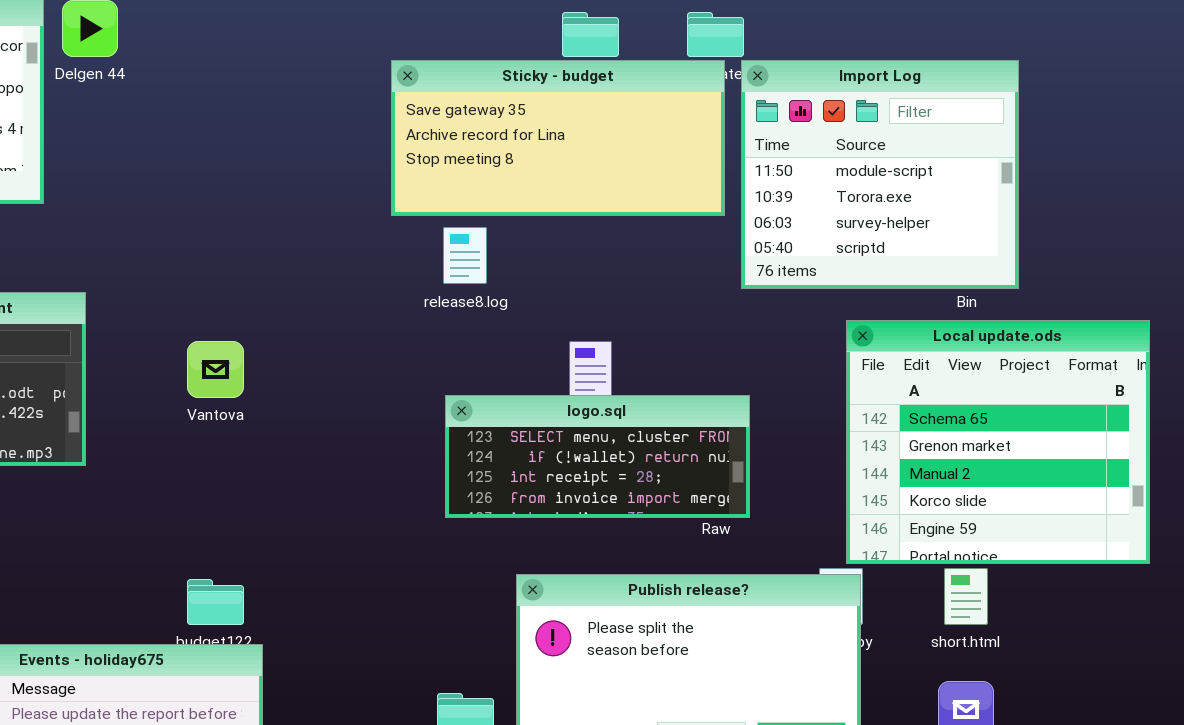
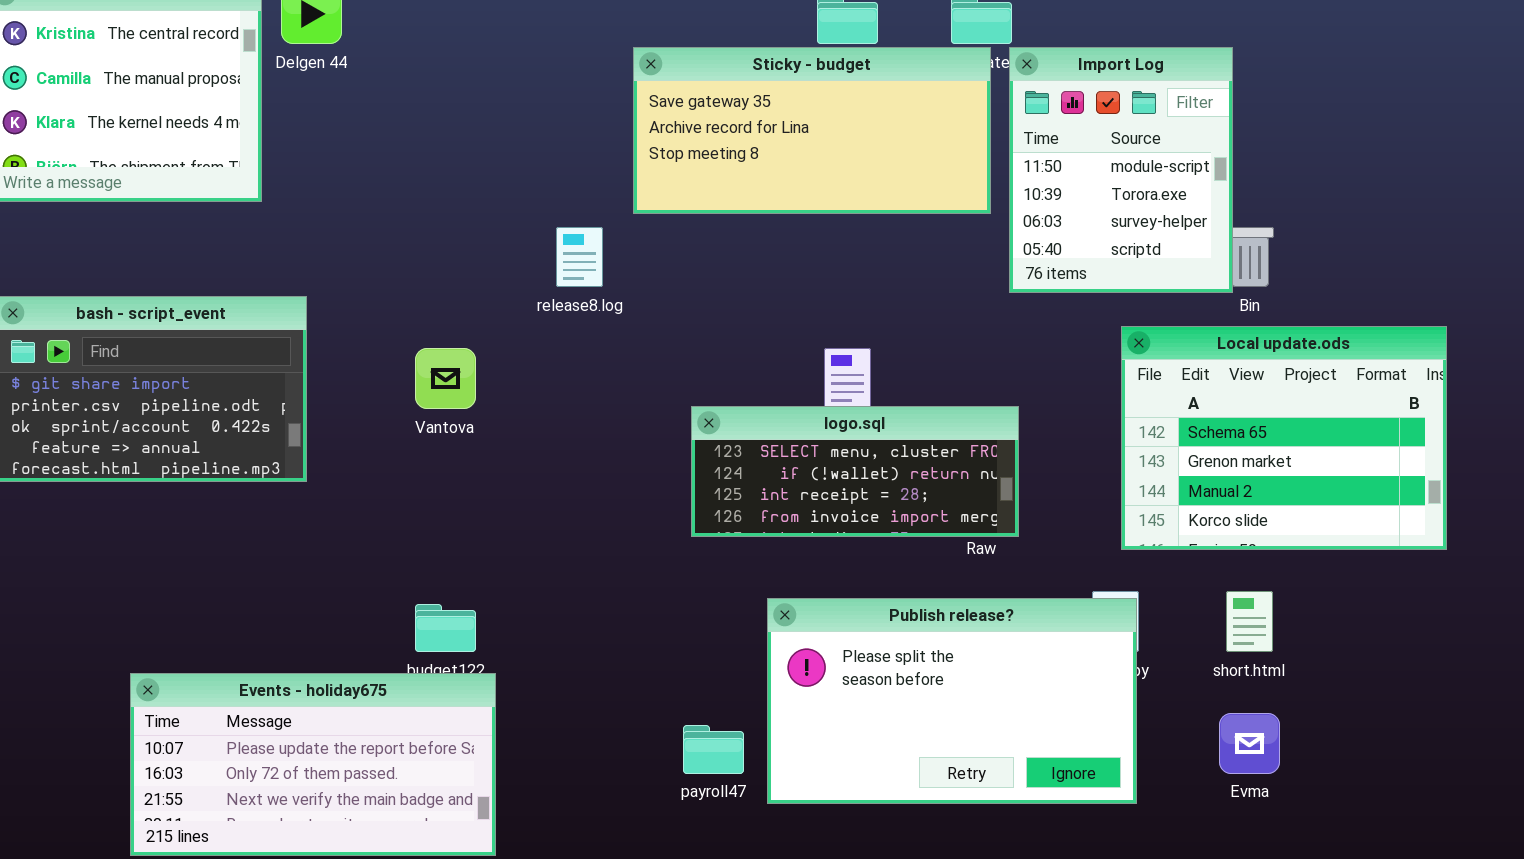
Import Log: [741,60,1019,289] -> [1009,47,1233,293], resized
release8.log: [443,227,487,284] -> [556,227,603,287], moved
Local update.ods: [846,320,1150,564] -> [1121,326,1447,550], resized

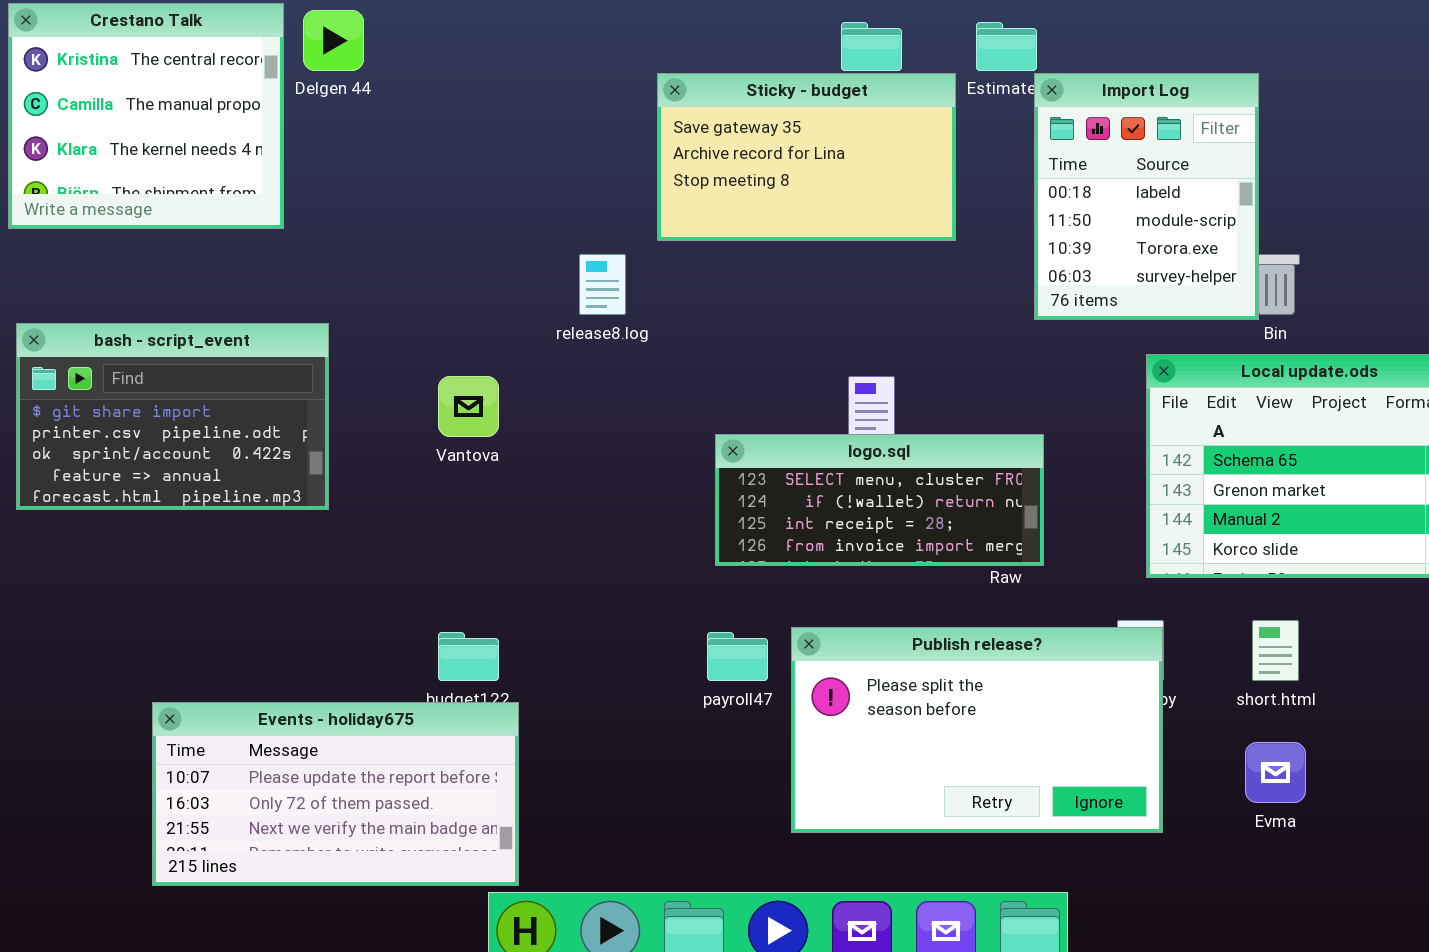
Sticky - budget: [633,47,991,214] -> [657,73,956,241], resized
Import Log: [1009,47,1233,293] -> [1034,73,1259,320], scrolled up 1 row
payroll47: [683,725,744,774] -> [707,632,768,681], moved

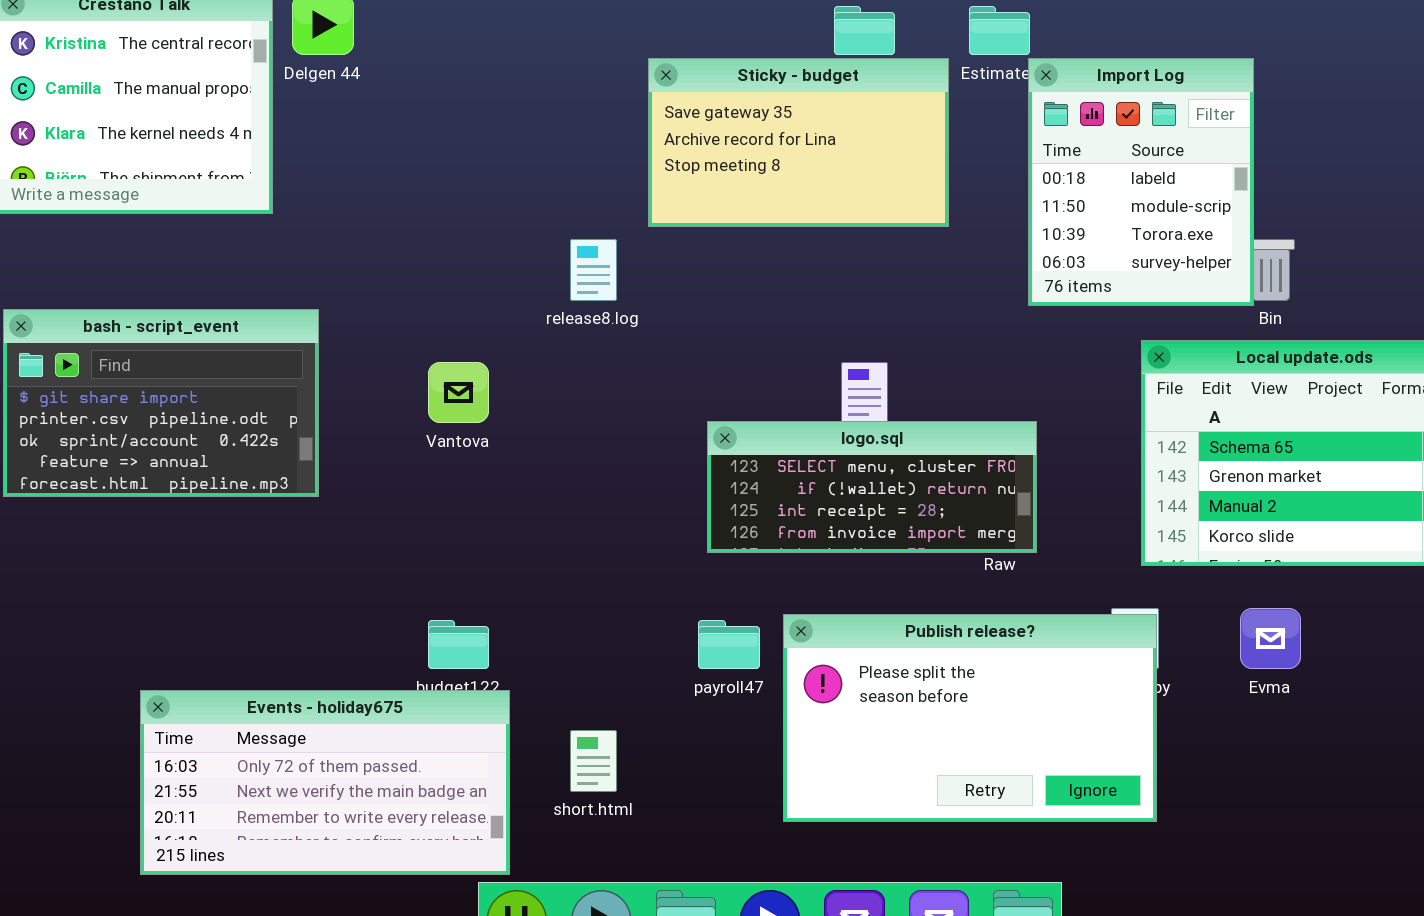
short.html: [1252,620,1299,681] -> [570,730,617,792], moved
Events - holiday675: [152,702,519,886] -> [140,690,510,875], scrolled down 1 row
Evma: [1245,742,1306,803] -> [1240,608,1301,669], moved

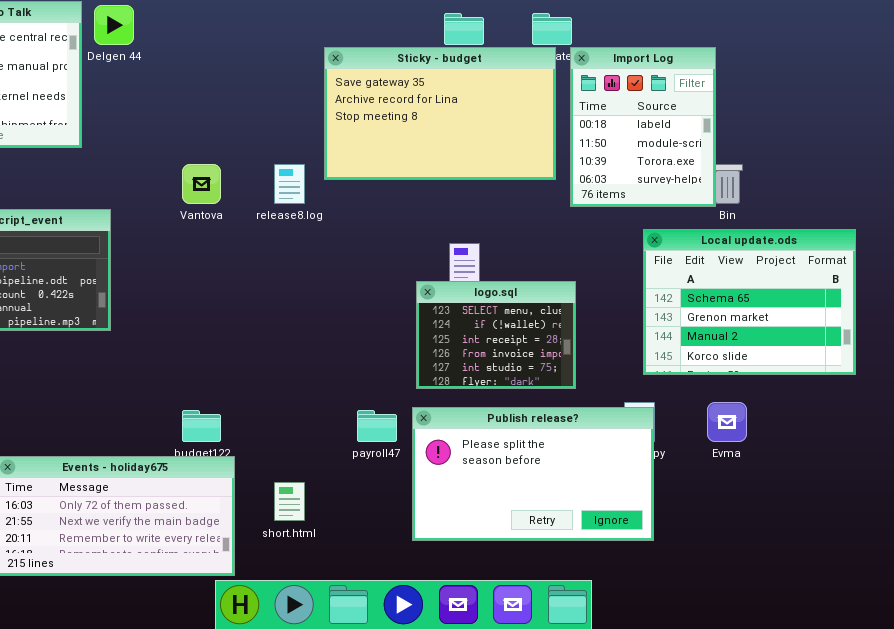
Sticky - budget: [648,58,949,227] -> [324,47,556,180], resized
Vantova: [428,362,489,423] -> [182,164,221,204], moved
logo.sql: [707,421,1037,553] -> [416,281,576,389], resized

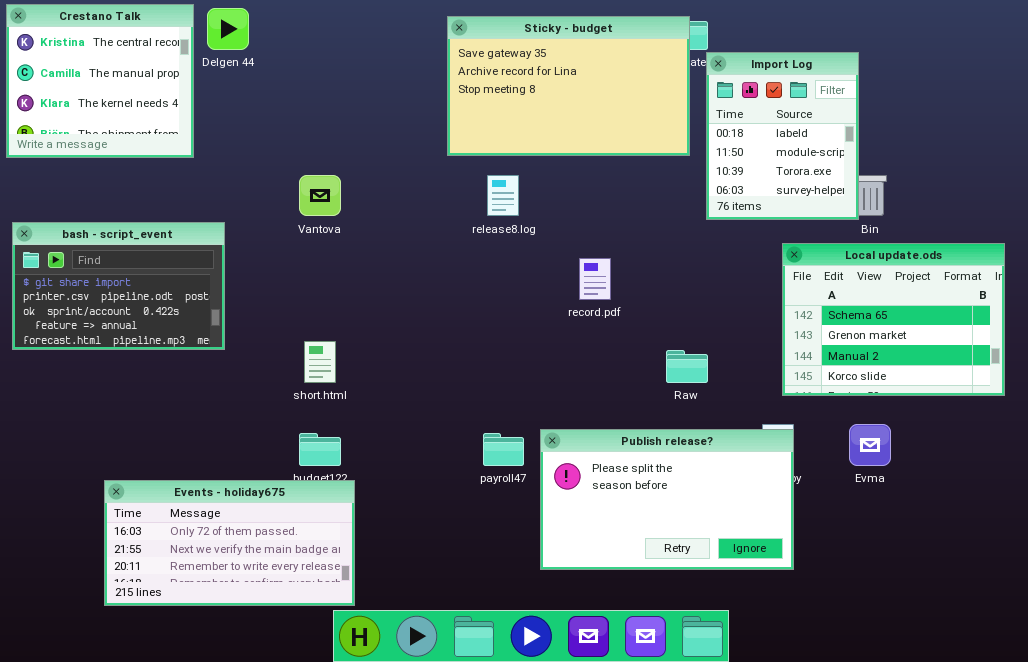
Sticky - budget: [324,47,556,180] -> [447,16,690,156], moved
release8.log: [274,164,305,204] -> [487,175,519,216], moved
logo.sql: [416,281,576,389] -> none, closed
short.html: [274,482,305,521] -> [304,341,336,383], moved

